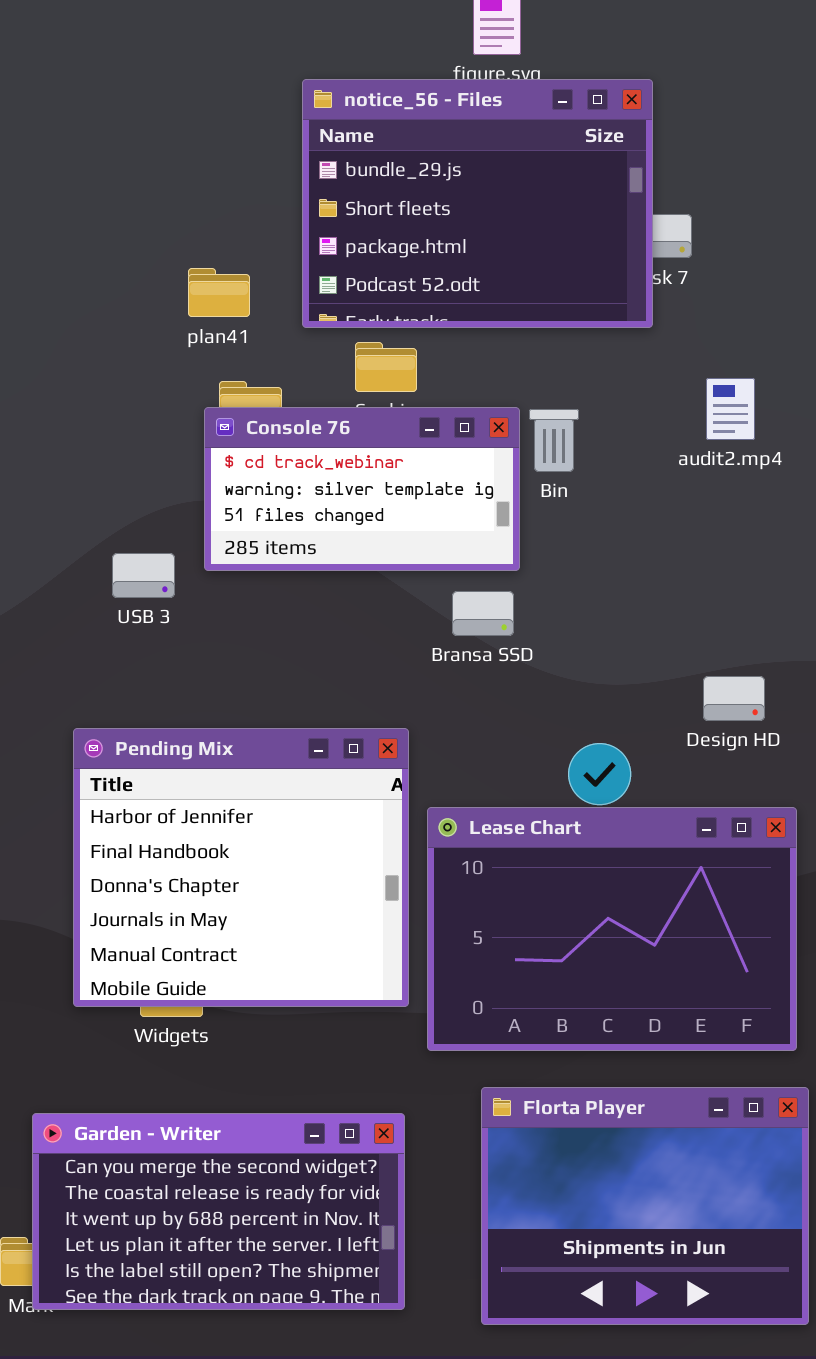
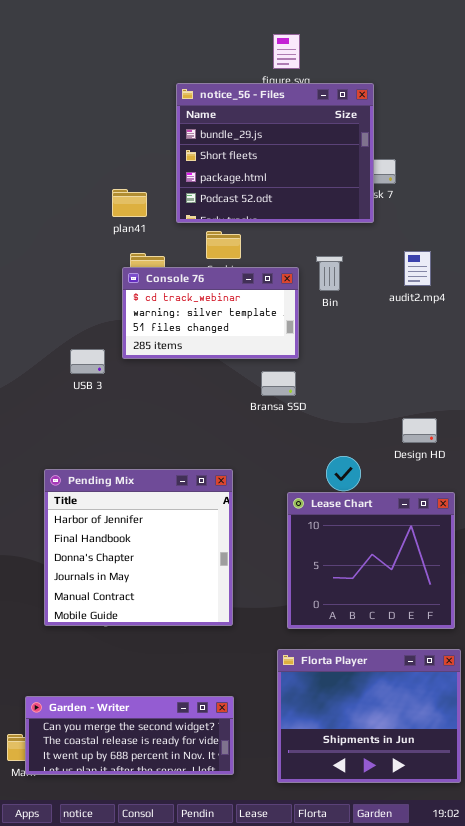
Bin: [529,409,579,472] -> [316,256,343,291], moved
Pending Mix: [73,728,409,1007] -> [44,469,233,626], moved
Lease Chart: [427,807,797,1051] -> [287,492,455,629], resized
Garden - Writer: [32,1113,405,1310] -> [25,696,234,775], resized

